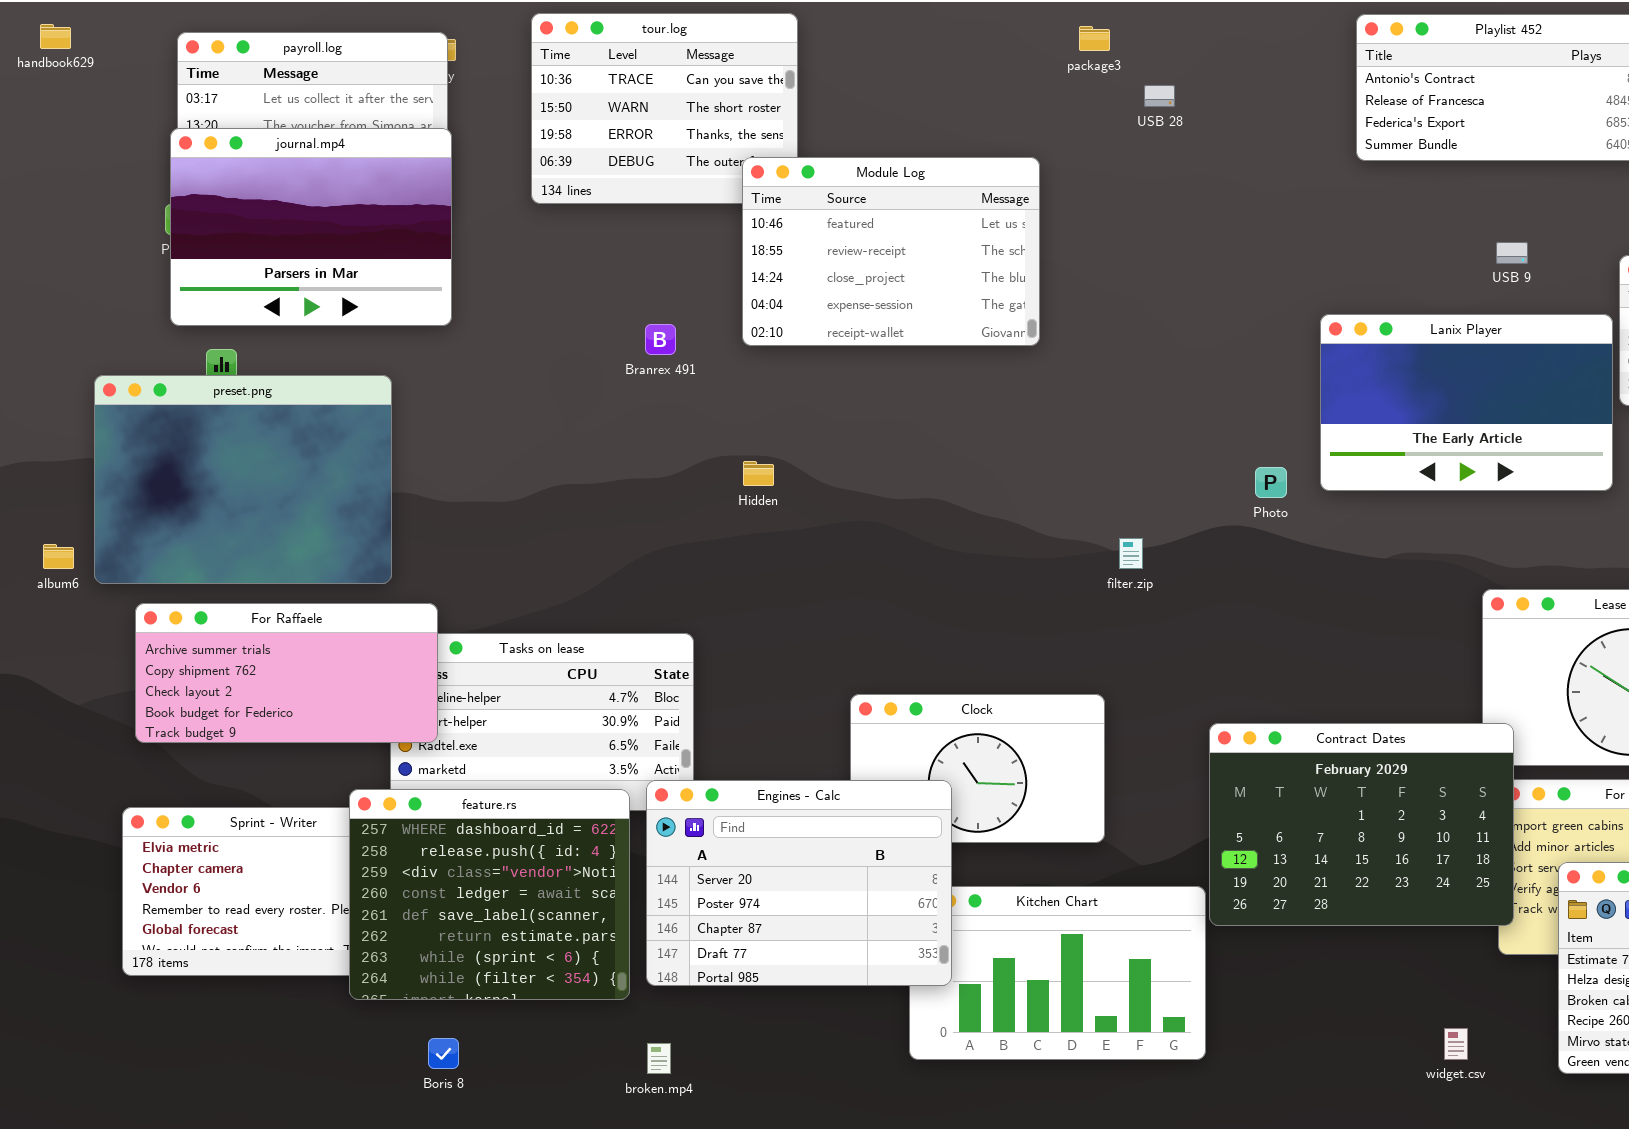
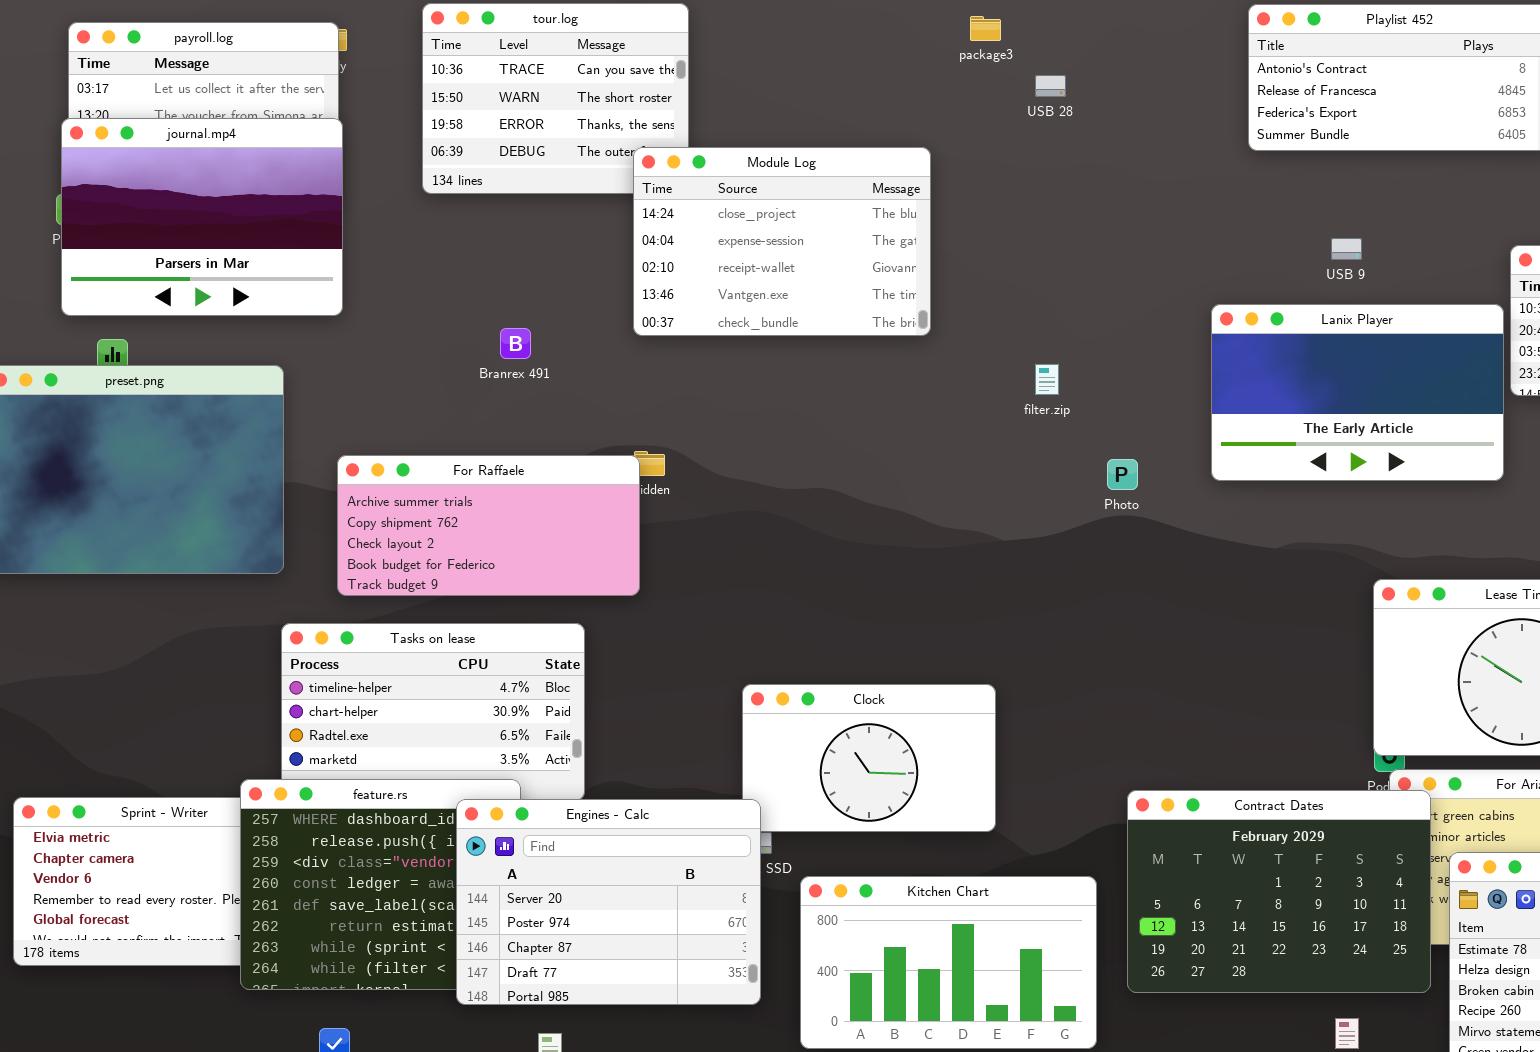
Module Log: [742,157,1040,346] -> [633,147,931,336], scrolled down 2 rows
USB 9: [1496,242,1528,264] -> [1331,238,1362,260], moved
Branrex 491: [645,324,676,355] -> [500,328,531,359], moved
Photo: [1255,467,1287,498] -> [1107,459,1138,490], moved
filter.zip: [1119,538,1143,569] -> [1035,364,1059,395], moved
For Raffaele: [135,603,438,743] -> [337,455,640,596], moved
Contract Dates: [1209,723,1514,926] -> [1127,790,1431,993], moved
Engines - Calc: [646,780,952,986] -> [456,799,761,1005], moved

